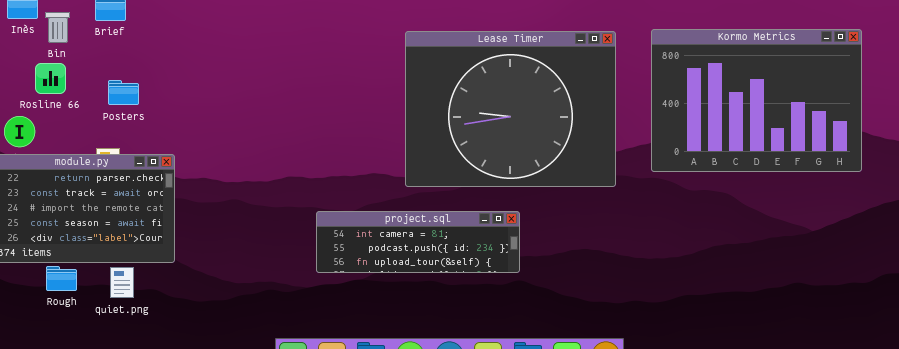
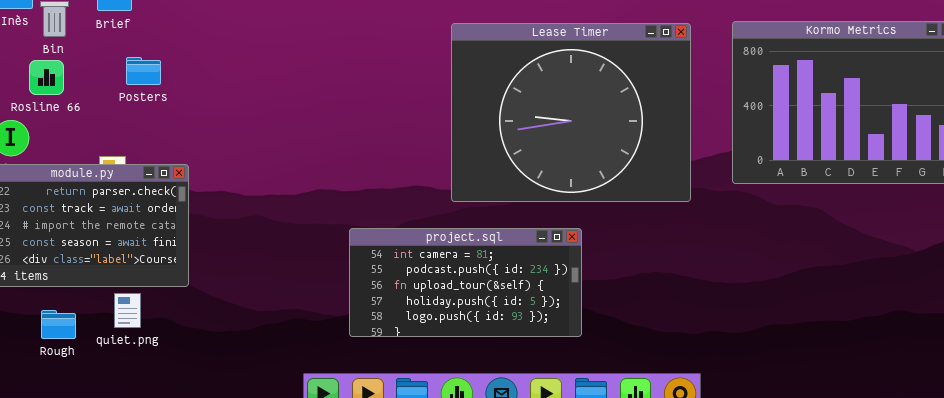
Posters: [108,80,139,105] -> [126,57,161,85], moved
project.sql: [316,211,520,273] -> [349,228,582,337], resized
Rough: [46,266,77,291] -> [41,310,76,339], moved

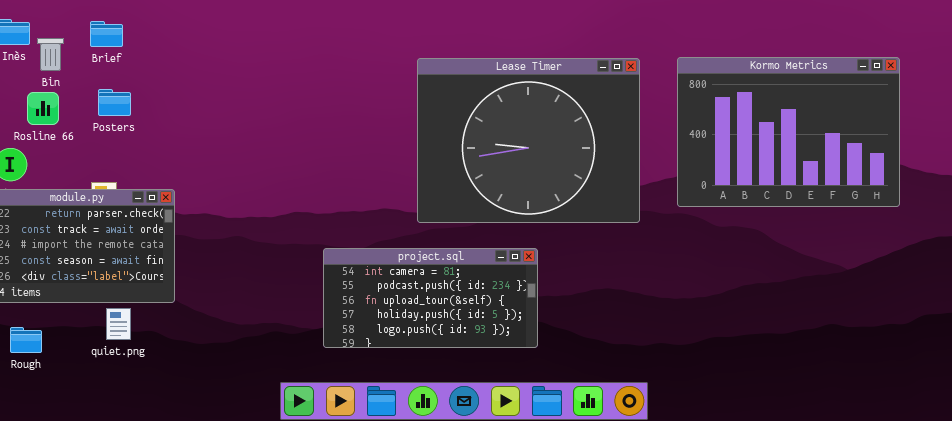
Posters: [126,57,161,85] -> [98,89,131,116], moved
Rough: [41,310,76,339] -> [10,327,42,353], moved

